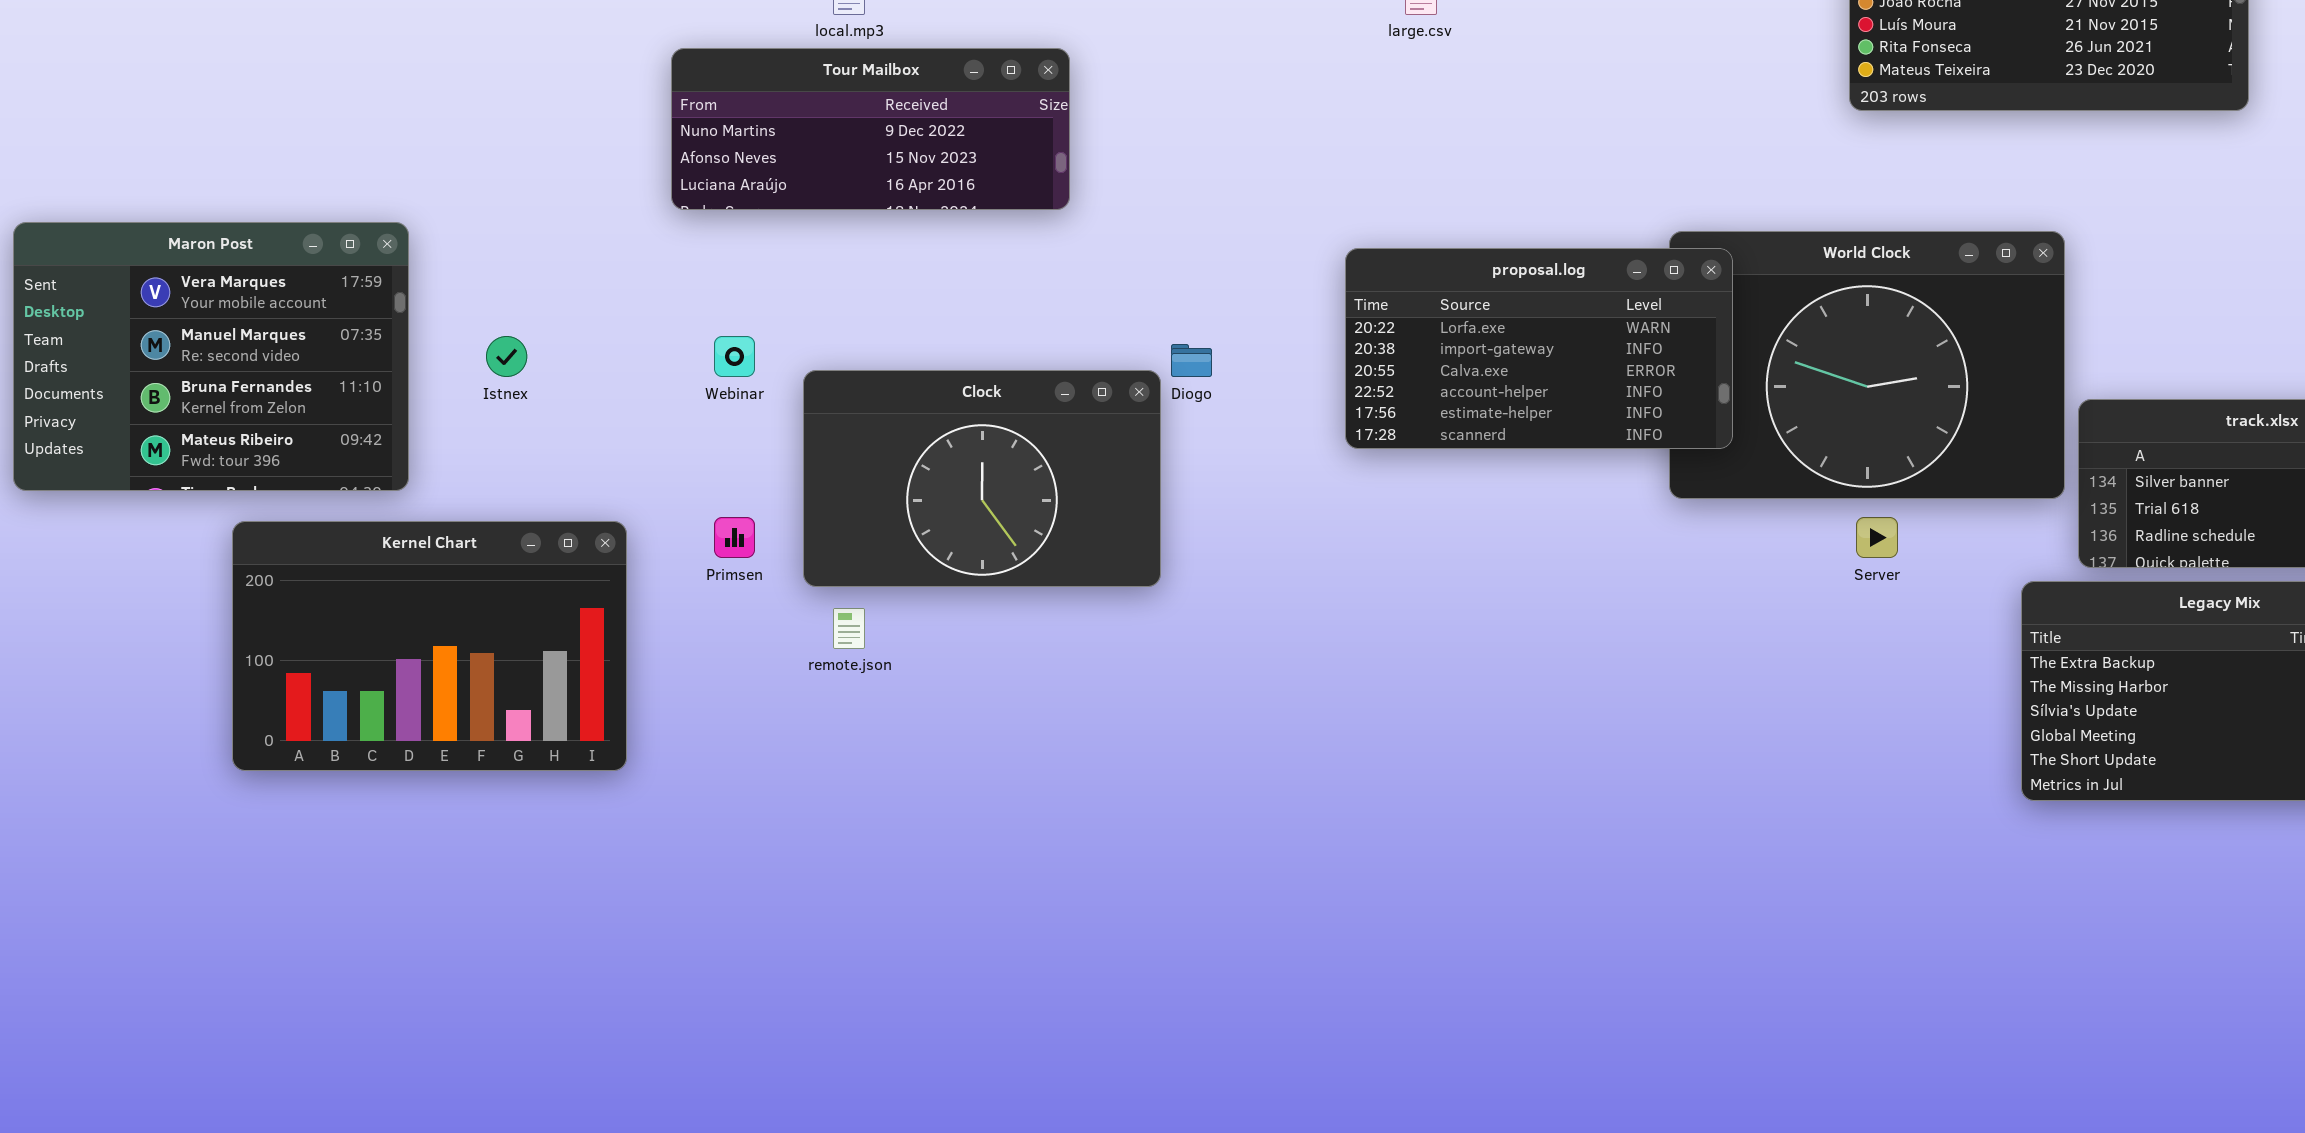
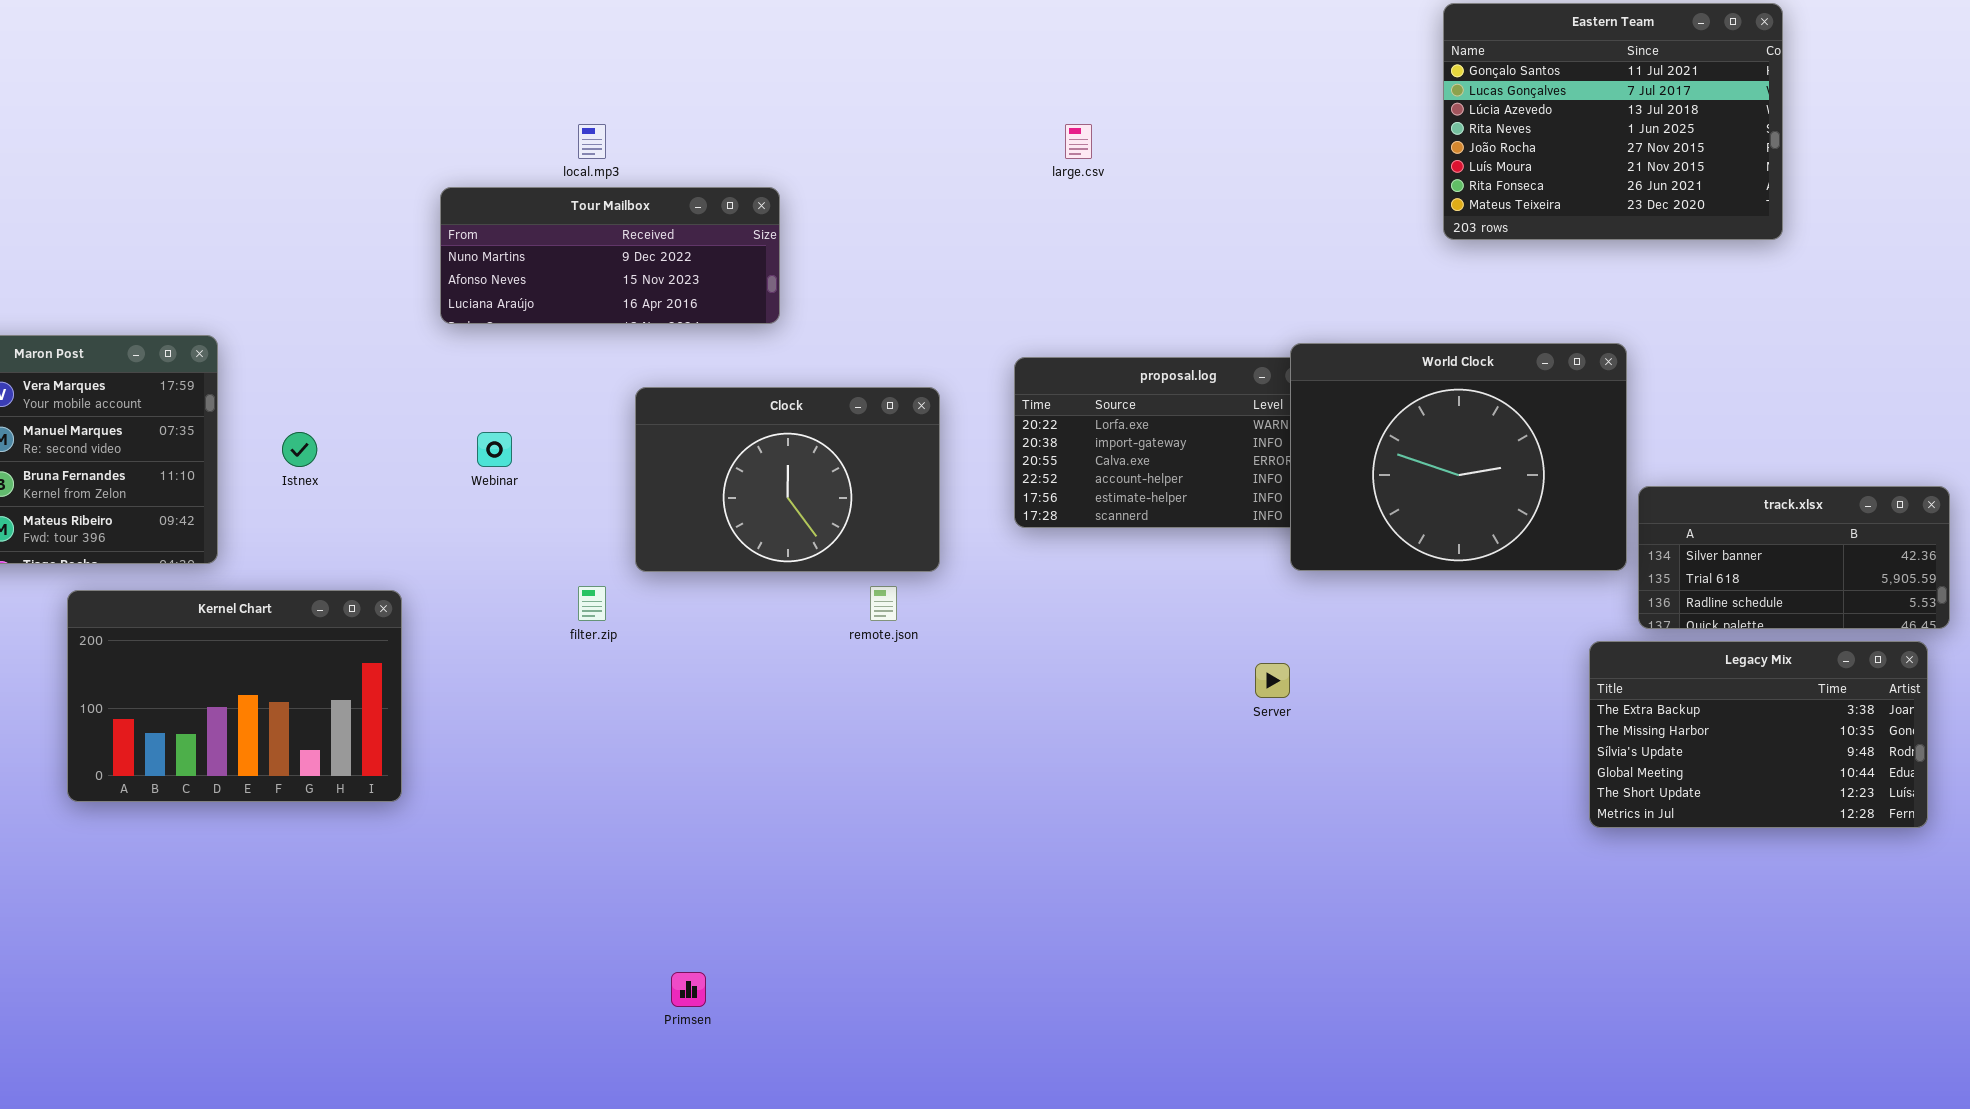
World Clock: [1669,231,2065,499] -> [1290,343,1627,571], raised
Clock: [803,370,1161,587] -> [635,387,940,572], moved
Primsen: [714,517,755,558] -> [671,972,706,1007], moved
Server: [1856,517,1898,558] -> [1255,663,1290,698], moved
remote.json: [833,608,865,649] -> [870,586,897,621], moved

